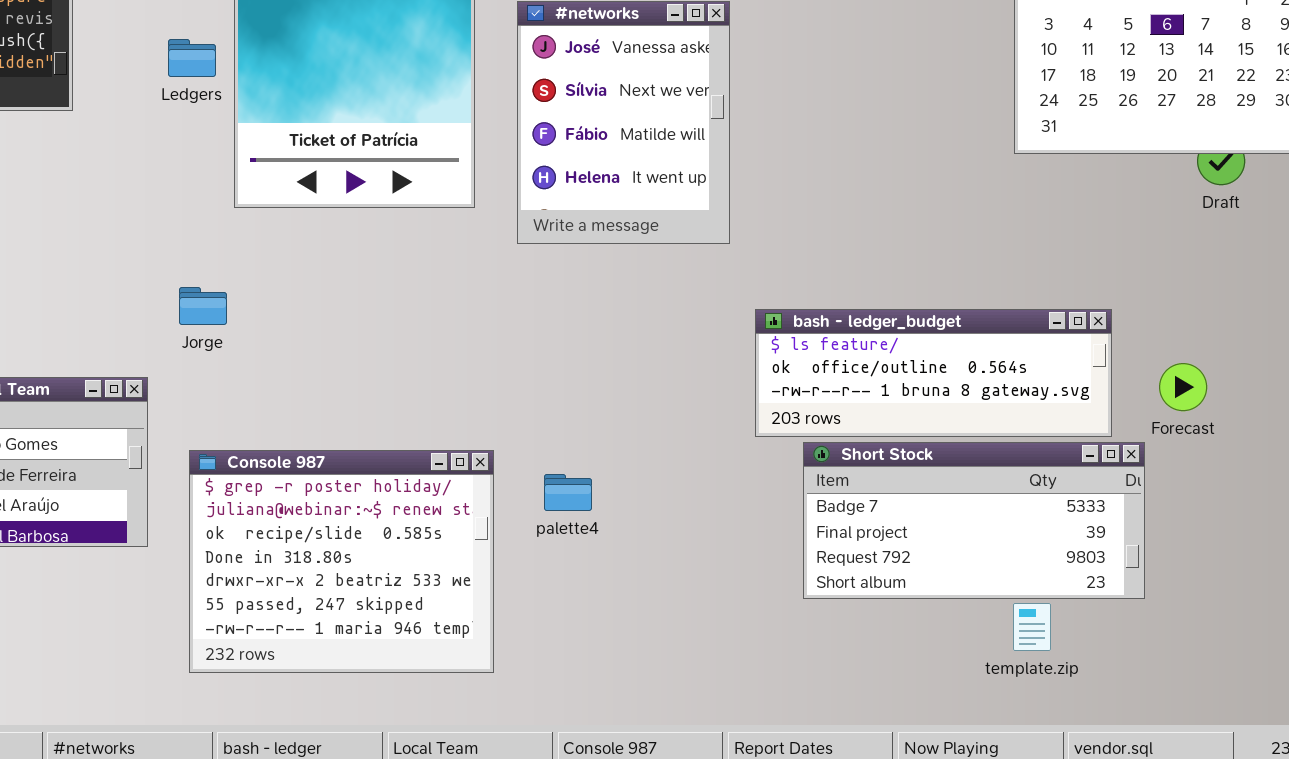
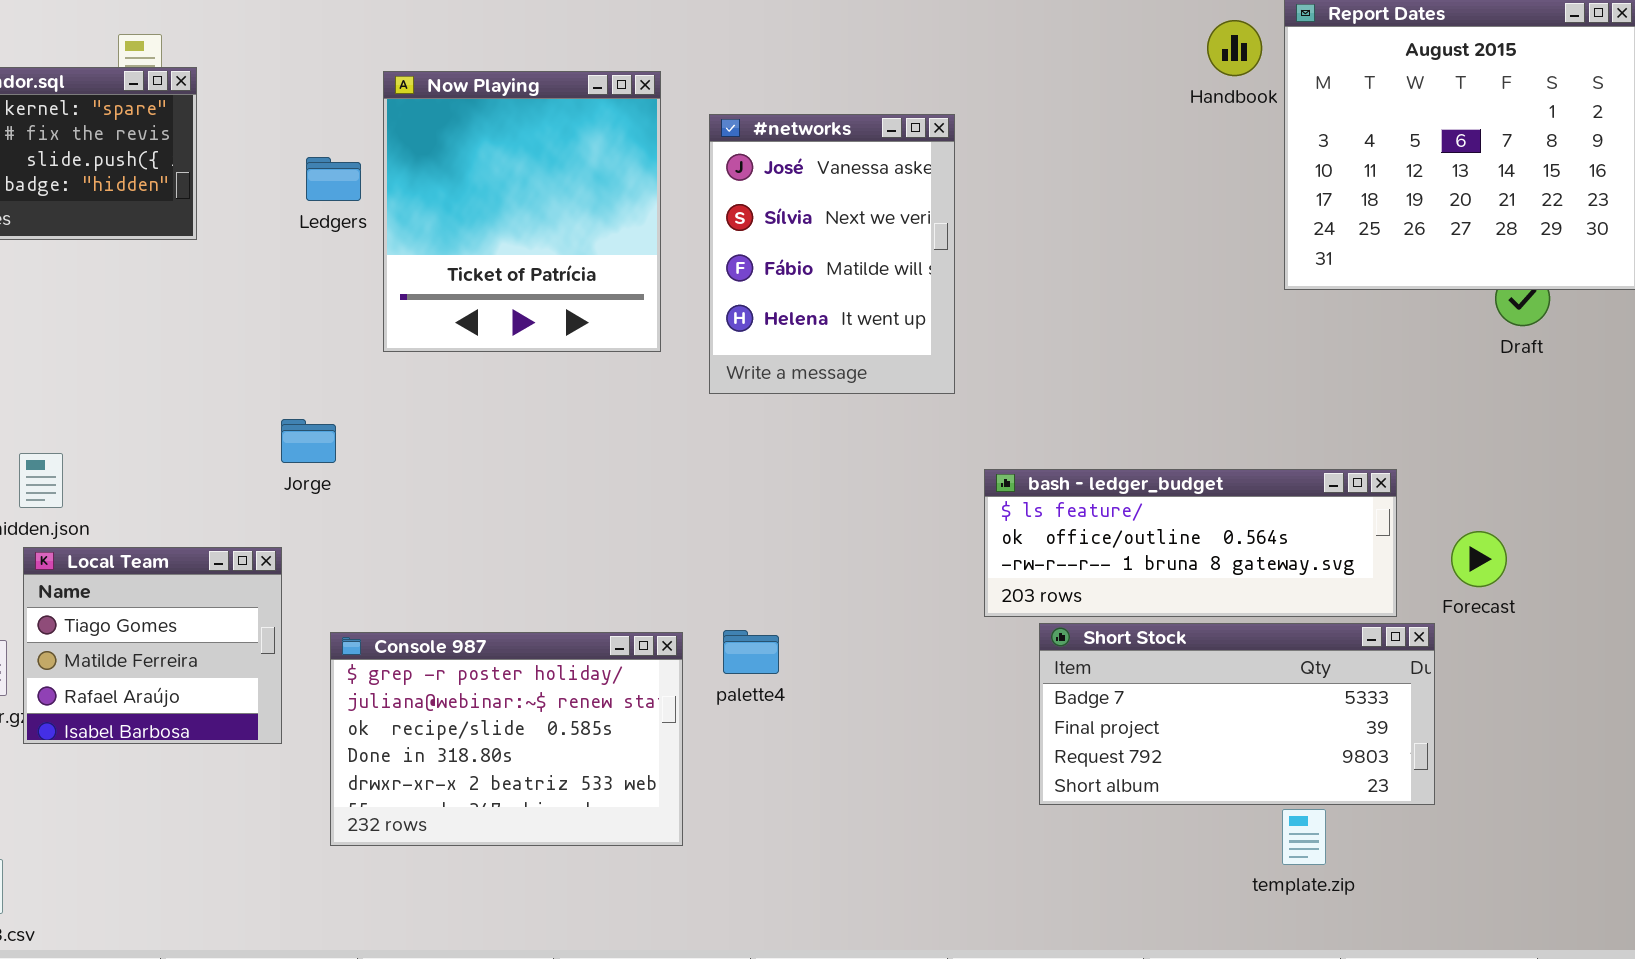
Jorge: [179,287,227,325] -> [281,419,336,463], moved
Console 987: [189,450,494,673] -> [330,632,683,846], resized
palette4: [544,474,592,511] -> [723,630,779,674], moved

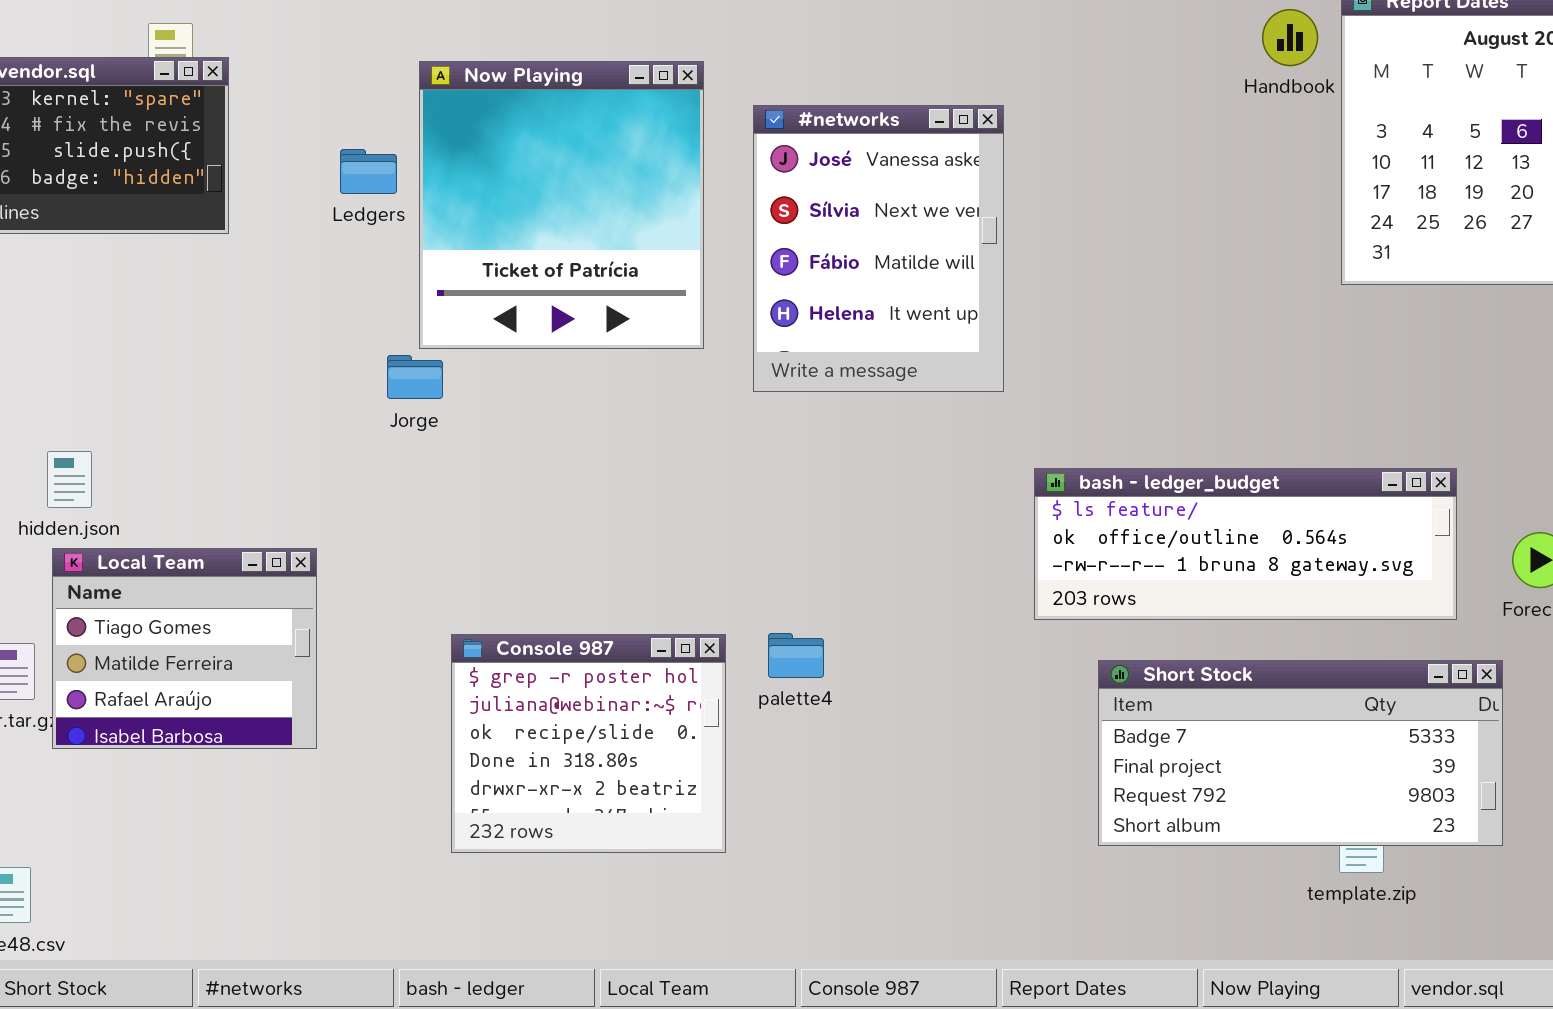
Jorge: [281,419,336,463] -> [387,355,443,399], moved
Short Stock: [1039,623,1435,805] -> [1098,660,1503,846], moved
Console 987: [330,632,683,846] -> [451,634,726,853], resized

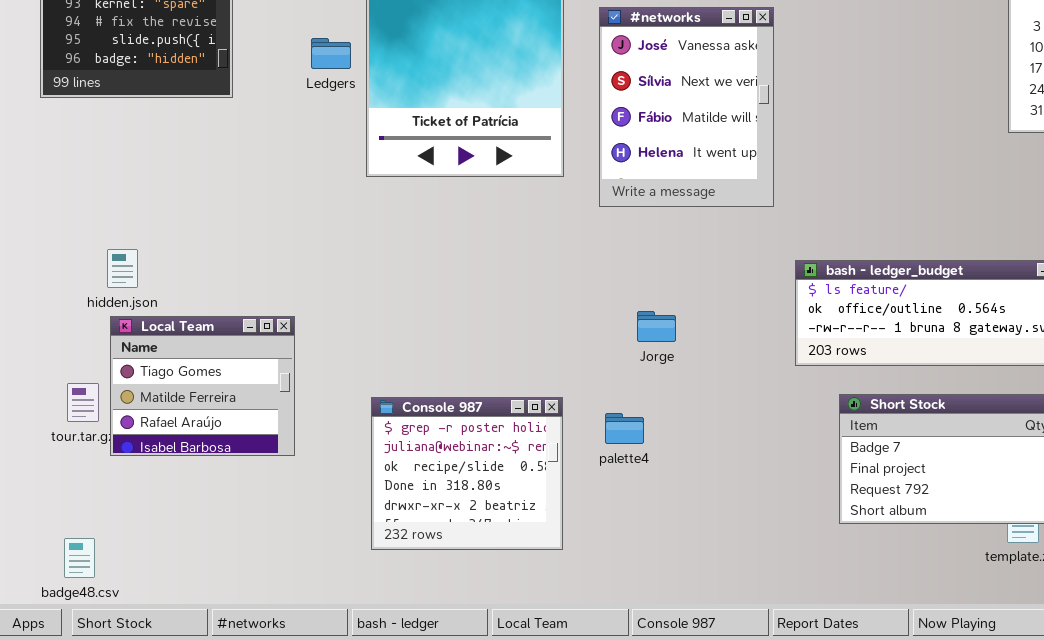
Jorge: [387,355,443,399] -> [637,311,676,342], moved
palette4: [768,633,824,678] -> [605,413,644,444], moved
Console 987: [451,634,726,853] -> [371,397,563,550], moved

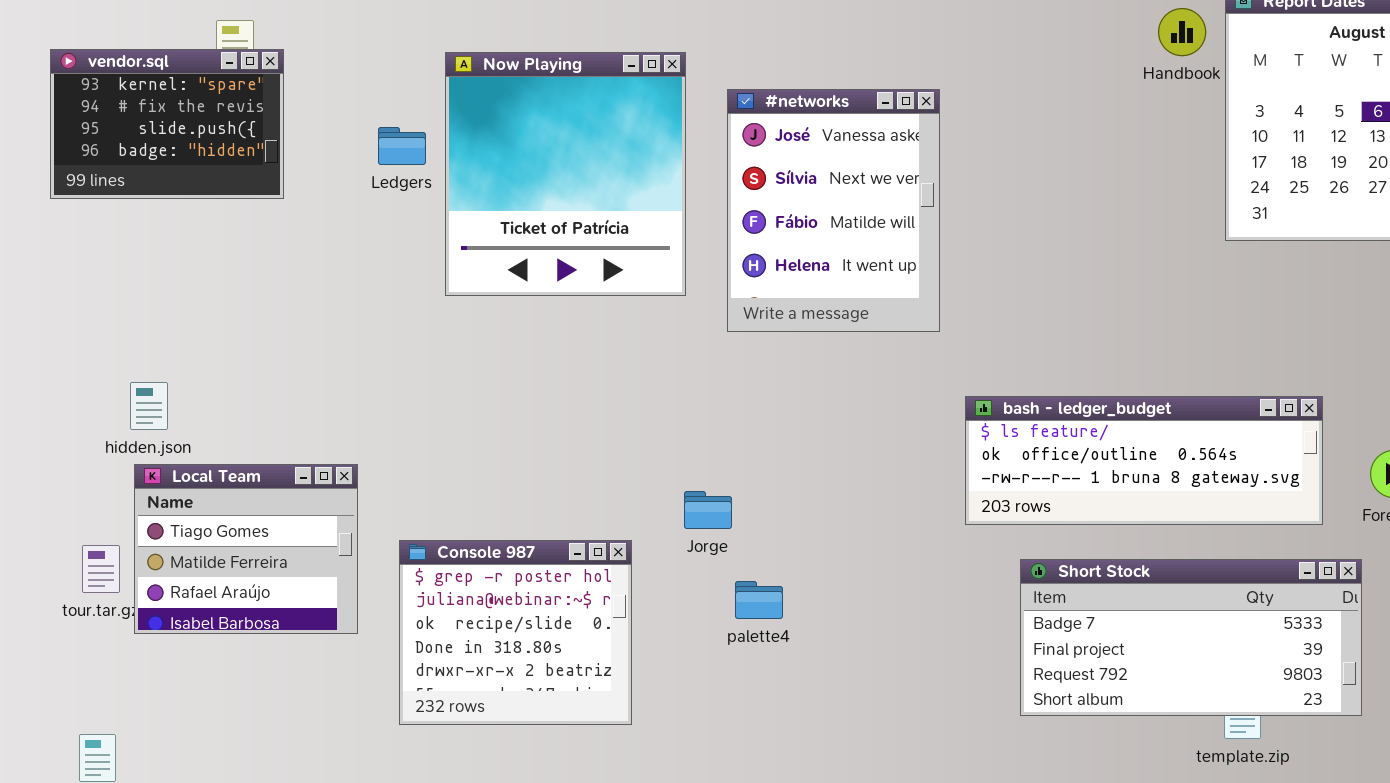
Jorge: [637,311,676,342] -> [684,491,732,529], moved
Console 987: [371,397,563,550] -> [399,540,632,725], moved

